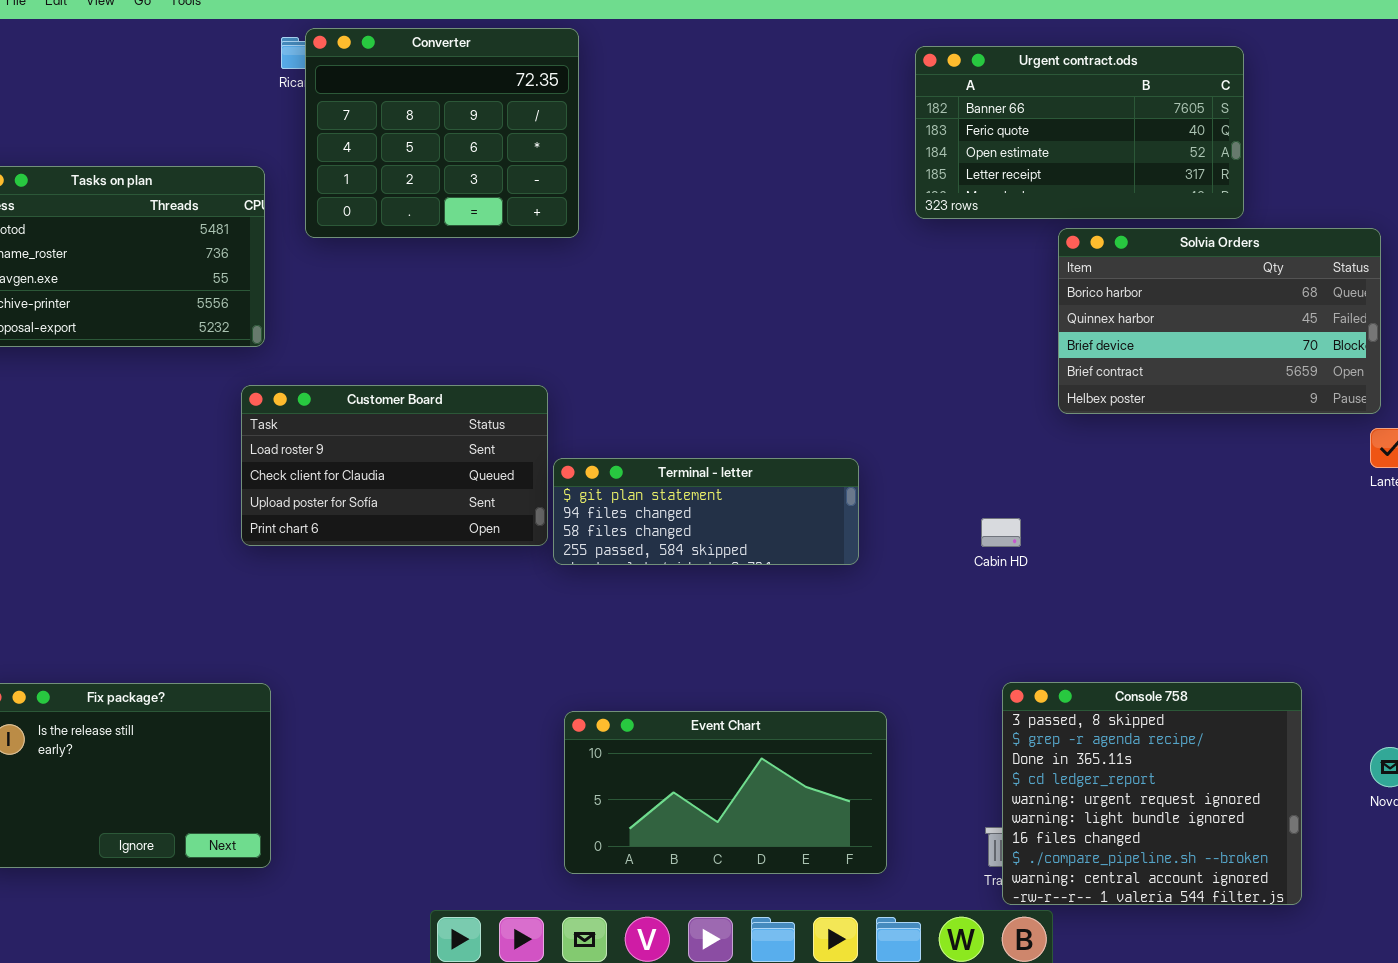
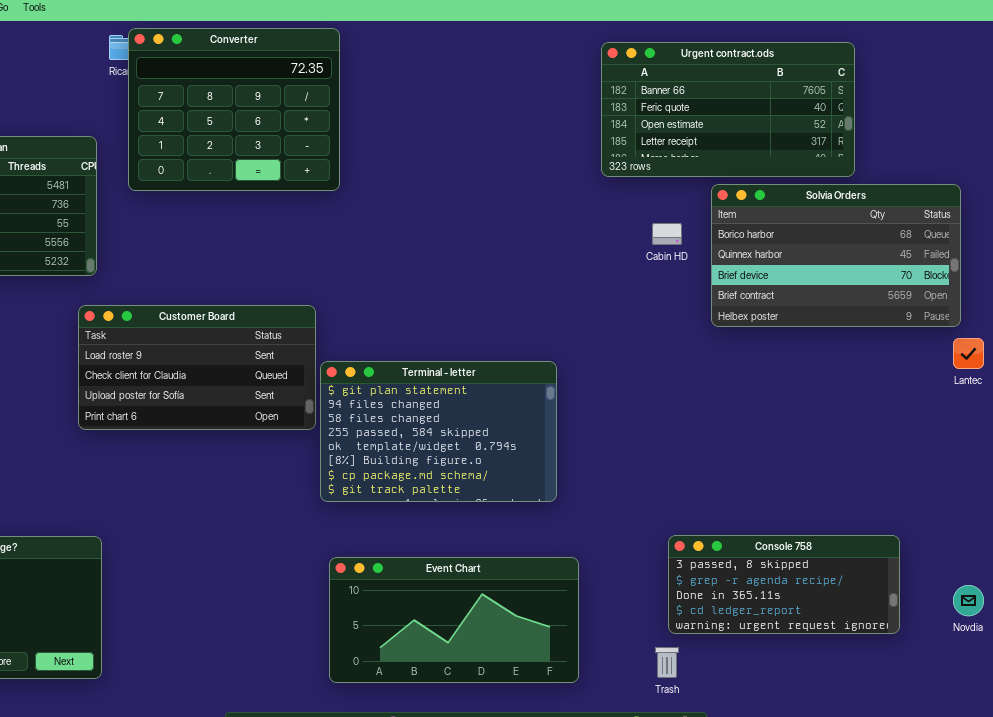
Terminal - letter: [553,458,859,565] -> [320,361,557,502], resized
Cabin HD: [981,518,1021,547] -> [652,223,682,245], moved
Console 758: [1002,682,1302,905] -> [668,535,900,634], resized

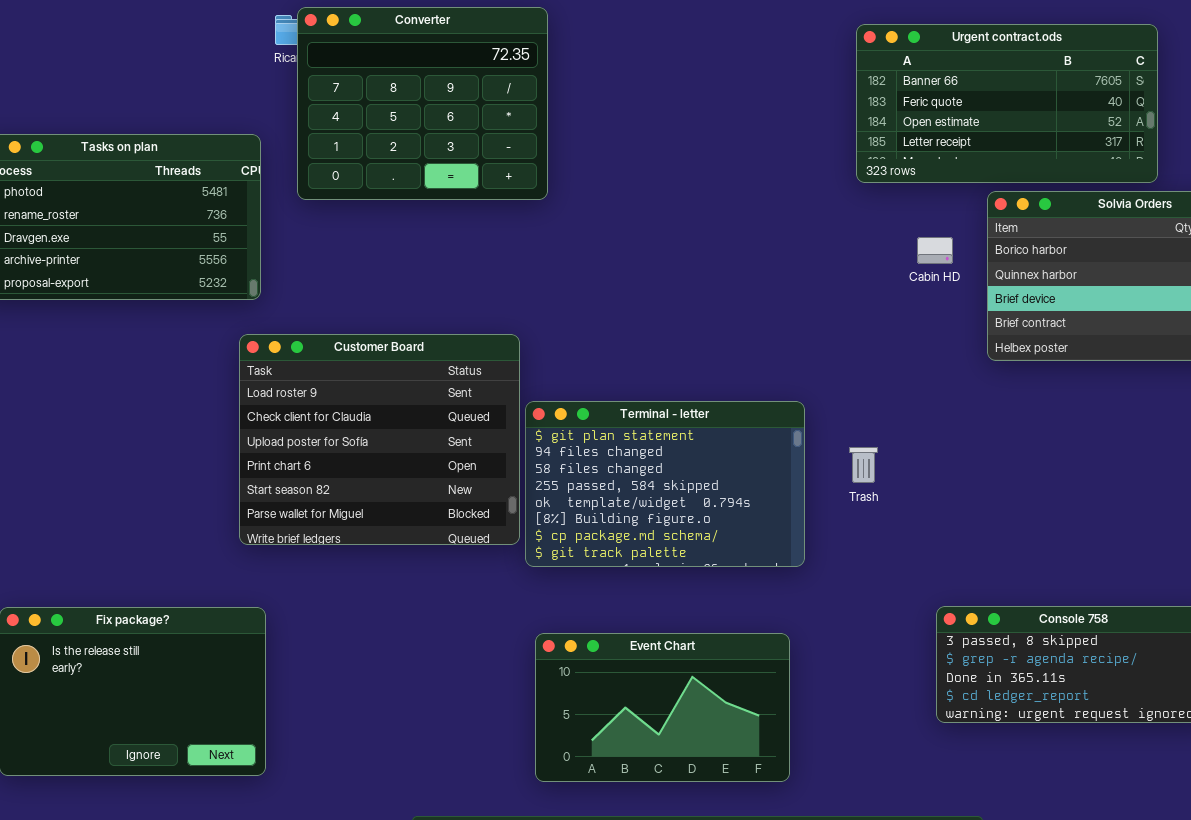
Customer Board: [78,305,316,430] -> [239,334,520,545], resized
Event Chart: [329,557,579,683] -> [535,633,790,782], resized
Trash: [655,647,679,678] -> [849,447,878,483], moved

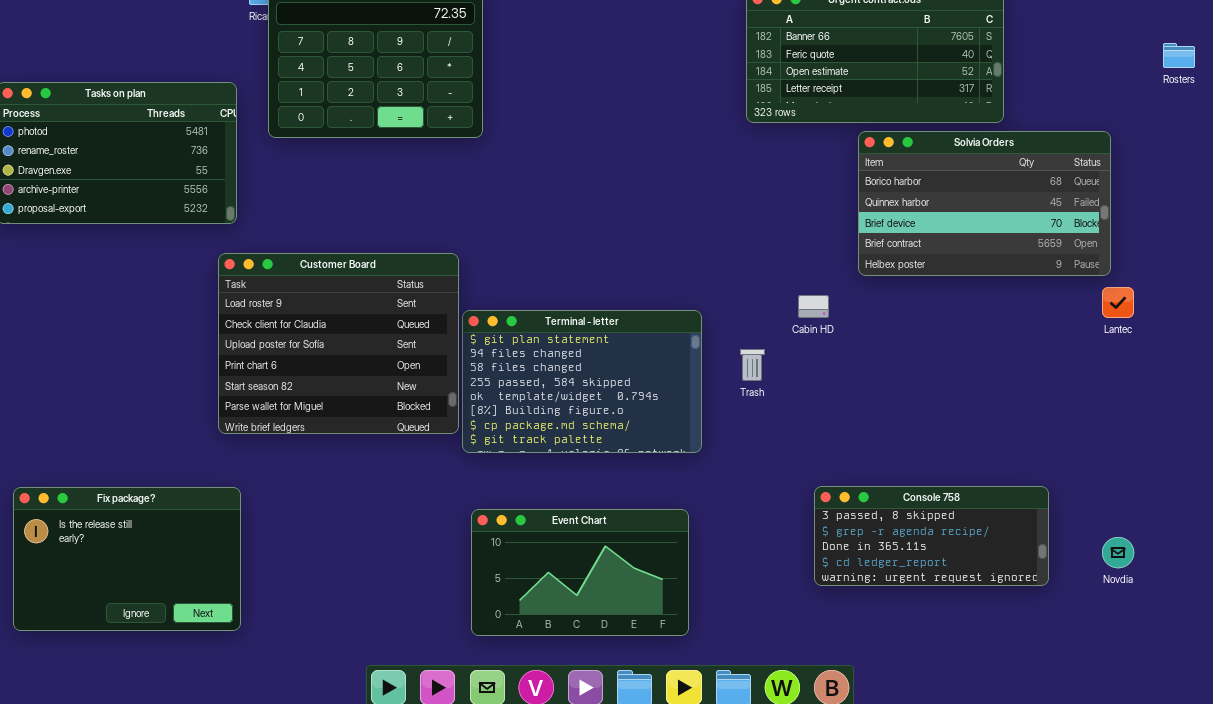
Cabin HD: [917,237,953,264] -> [798,295,829,318], moved

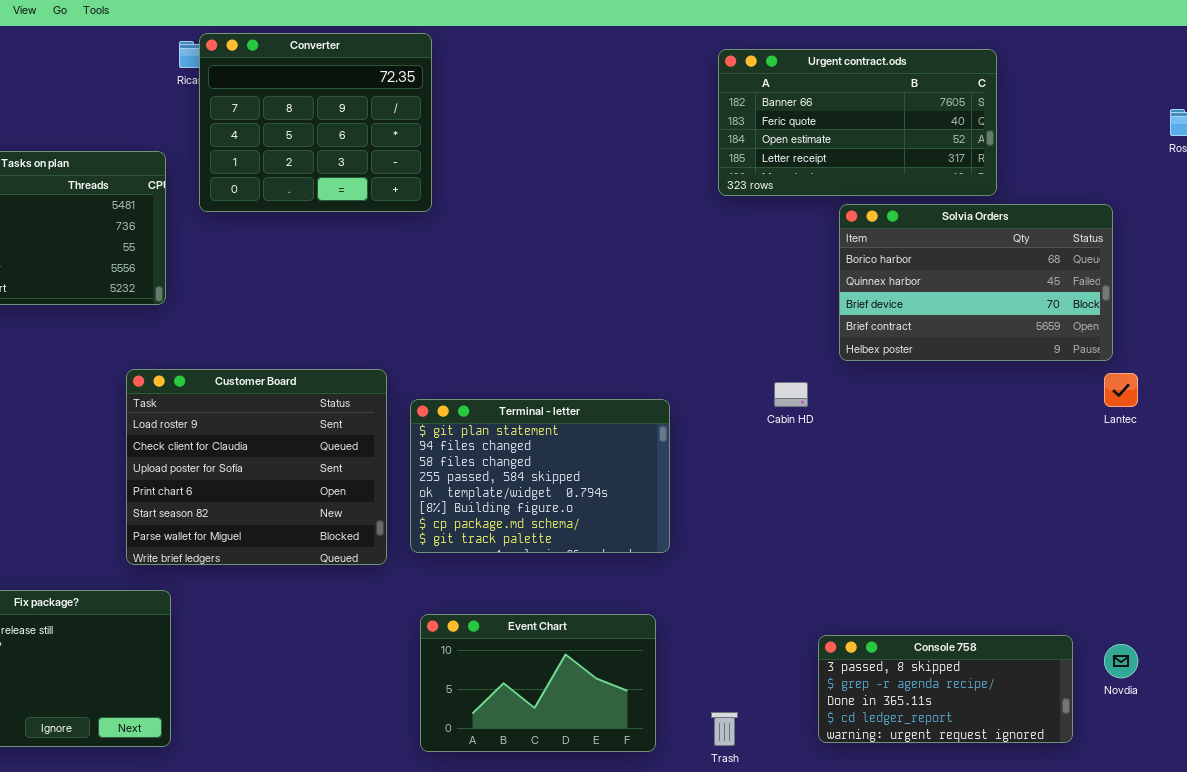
Customer Board: [218,253,459,434] -> [126,369,387,565], moved
Trash: [740,349,765,381] -> [711,712,738,746], moved
Console 758: [814,486,1049,586] -> [818,635,1073,743], moved

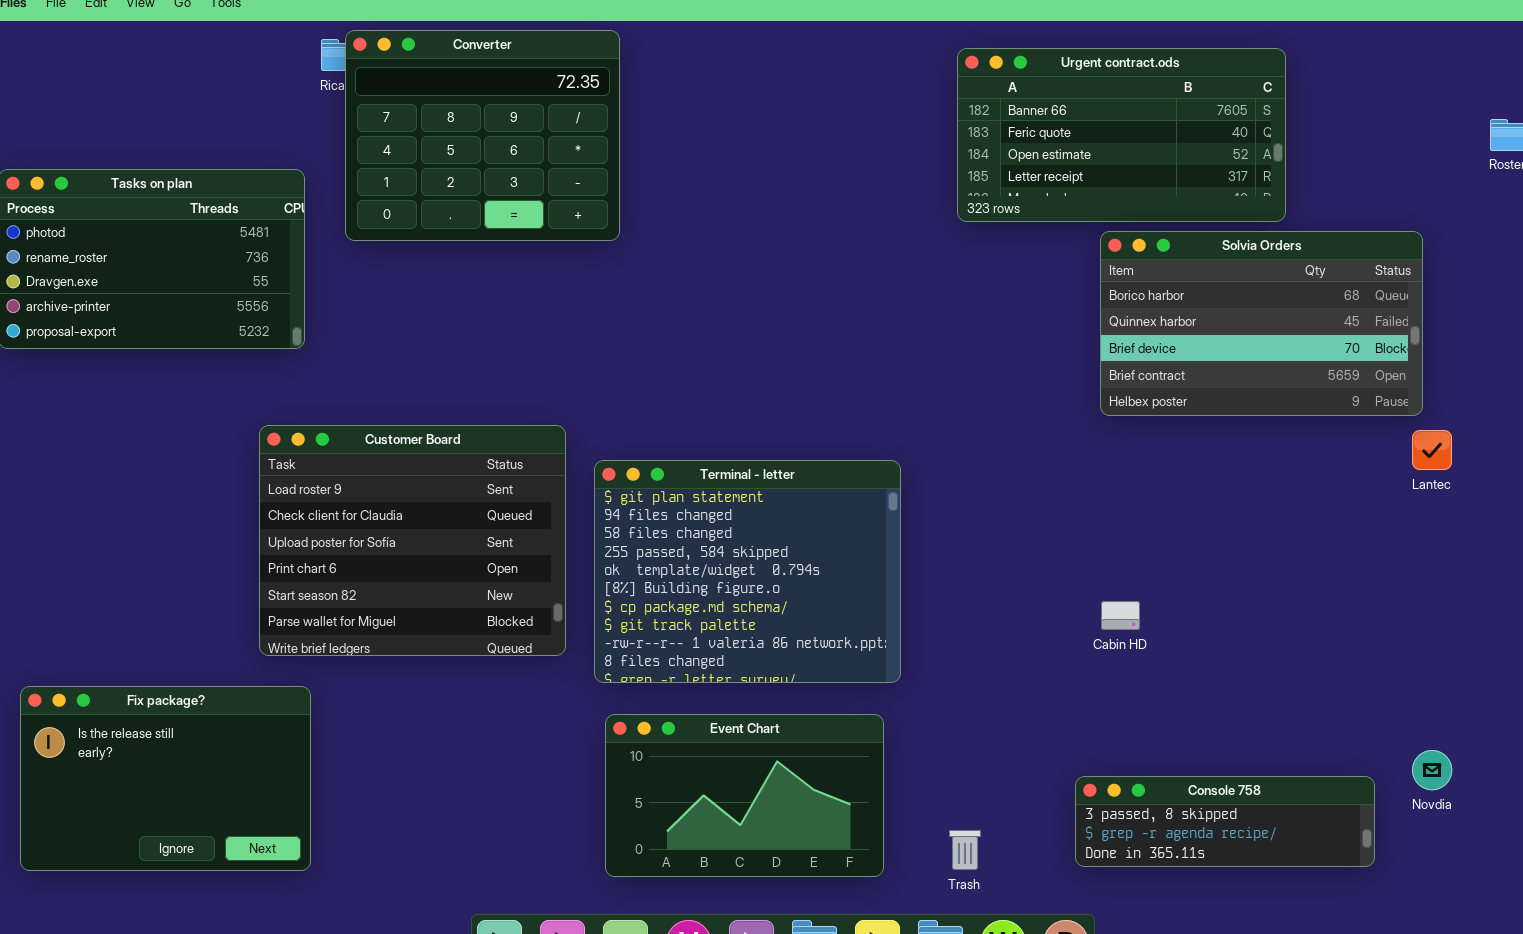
Cabin HD: [774,382,808,407] -> [1101,601,1140,630], moved
Terminal - letter: [410,399,670,553] -> [594,460,901,683], resized
Console 758: [818,635,1073,743] -> [1075,776,1375,867], resized

